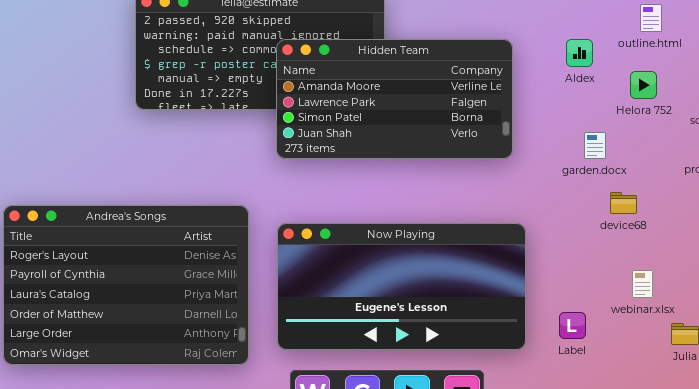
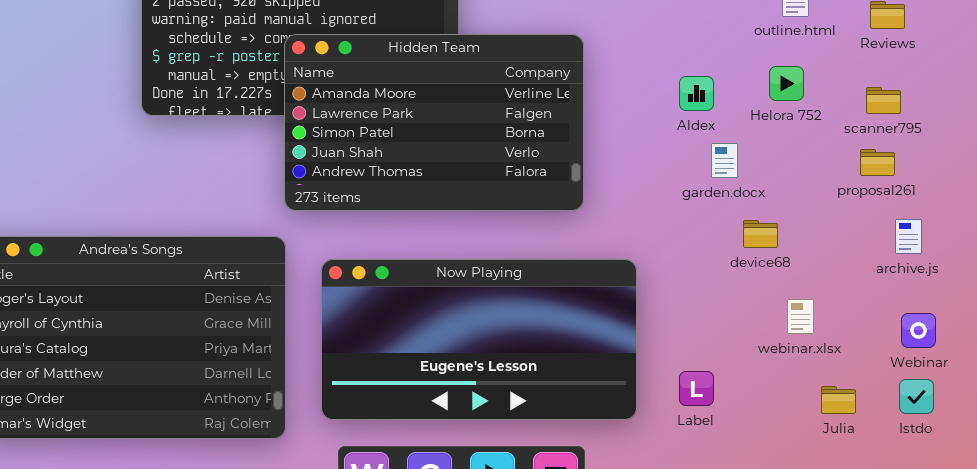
Hidden Team: [276,39,513,159] -> [284,34,584,211], moved, resized
Aldex: [566,39,593,67] -> [679,76,714,111], moved
webinar.xlsx: [632,270,653,298] -> [787,299,814,334], moved

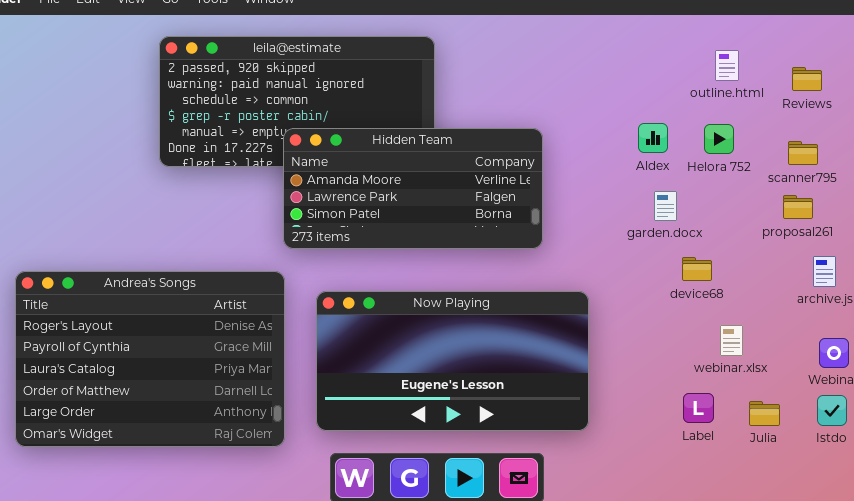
Hidden Team: [284,34,584,211] -> [283,128,543,249], resized
Aldex: [679,76,714,111] -> [638,123,668,153], moved
Label: [679,371,714,406] -> [683,393,714,423], moved

